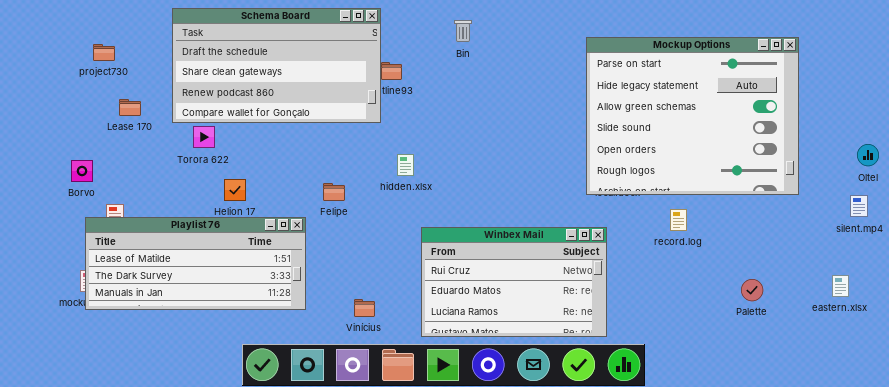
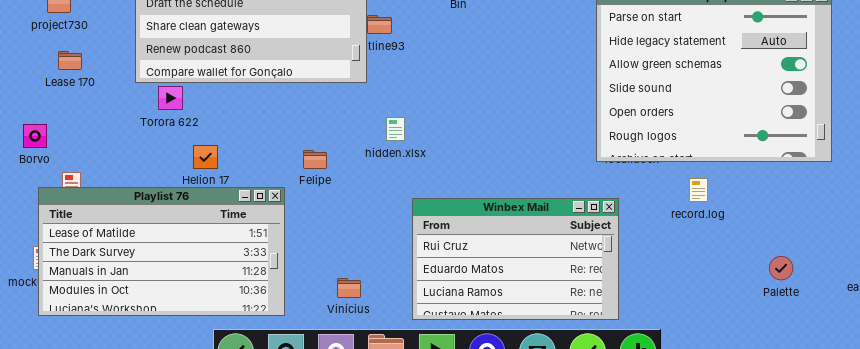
Lease 170: [119,99,141,116] -> [58,51,82,70], moved
Playlist 76: [85,217,306,310] -> [38,187,285,316], resized

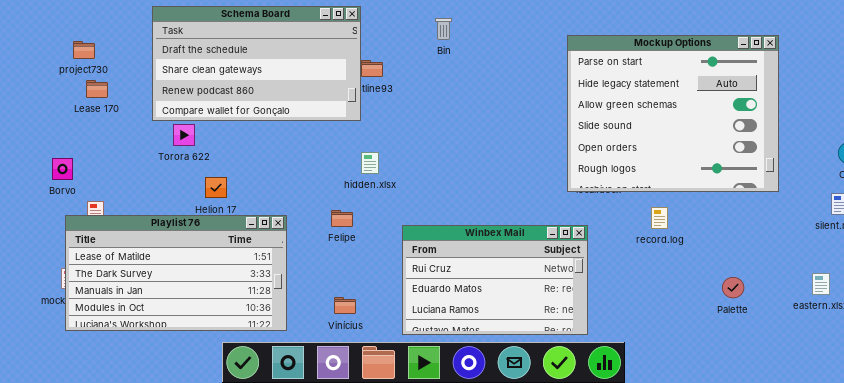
Lease 170: [58,51,82,70] -> [86,80,108,98], moved
hidden.xlsx: [386,117,405,141] -> [361,152,379,174], moved
Felipe: [303,150,327,169] -> [331,210,353,227], moved

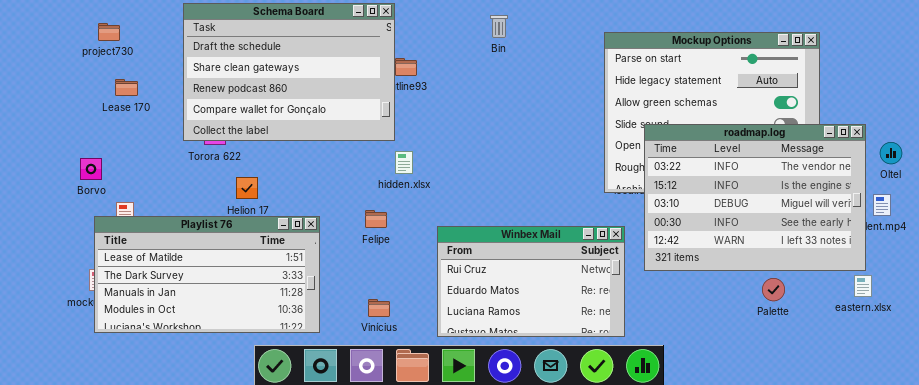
Schema Board: [152,6,361,121] -> [183,3,395,141], resized
Bin: [435,18,452,40] -> [490,15,508,38], moved
project730: [73,41,95,59] -> [98,23,120,41], moved
roadmap.log: none -> [644,124,866,271], opened

